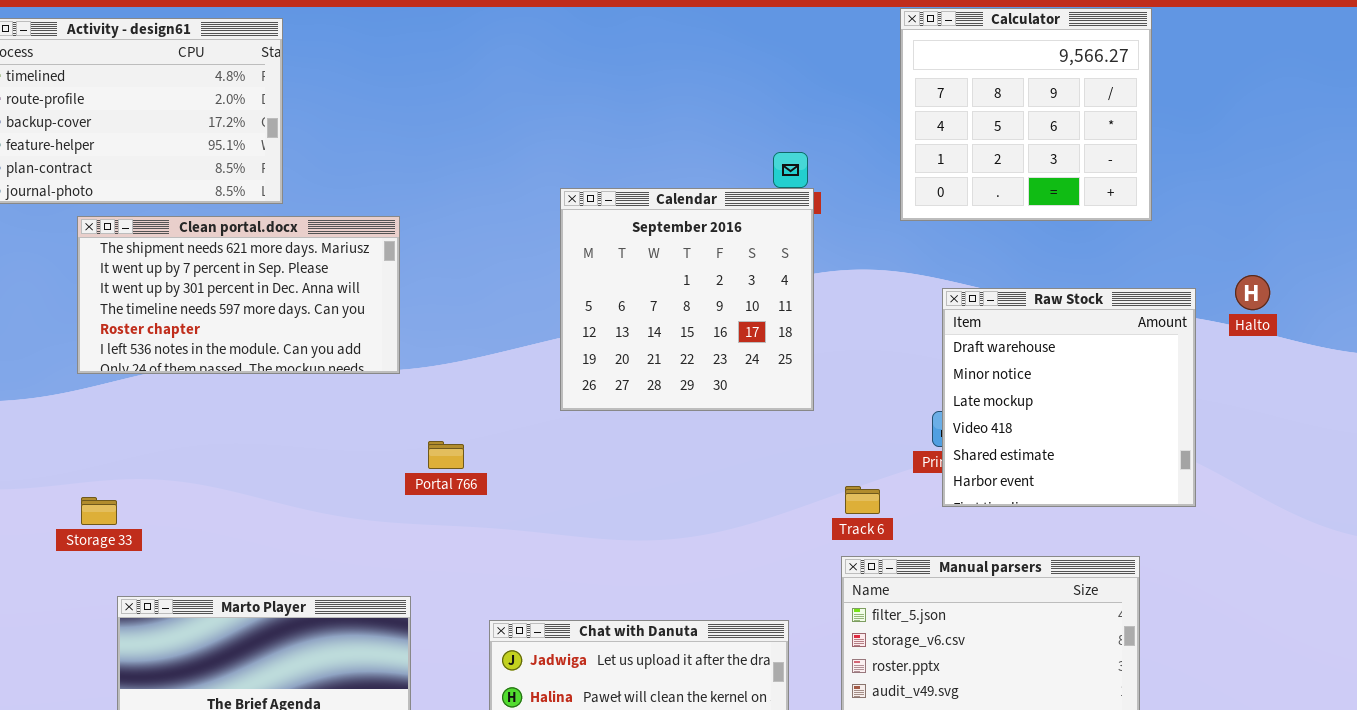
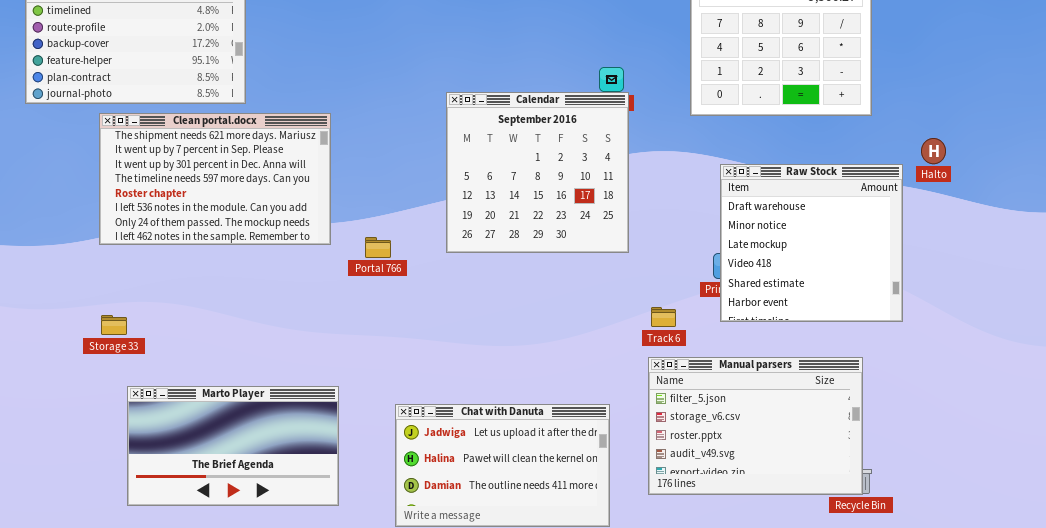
Clean portal.docx: [77,216,400,374] -> [99,113,331,245], resized
Halto: [1235,275,1270,310] -> [921,138,946,164], moved
Portal 766: [428,441,464,469] -> [365,237,391,258], moved

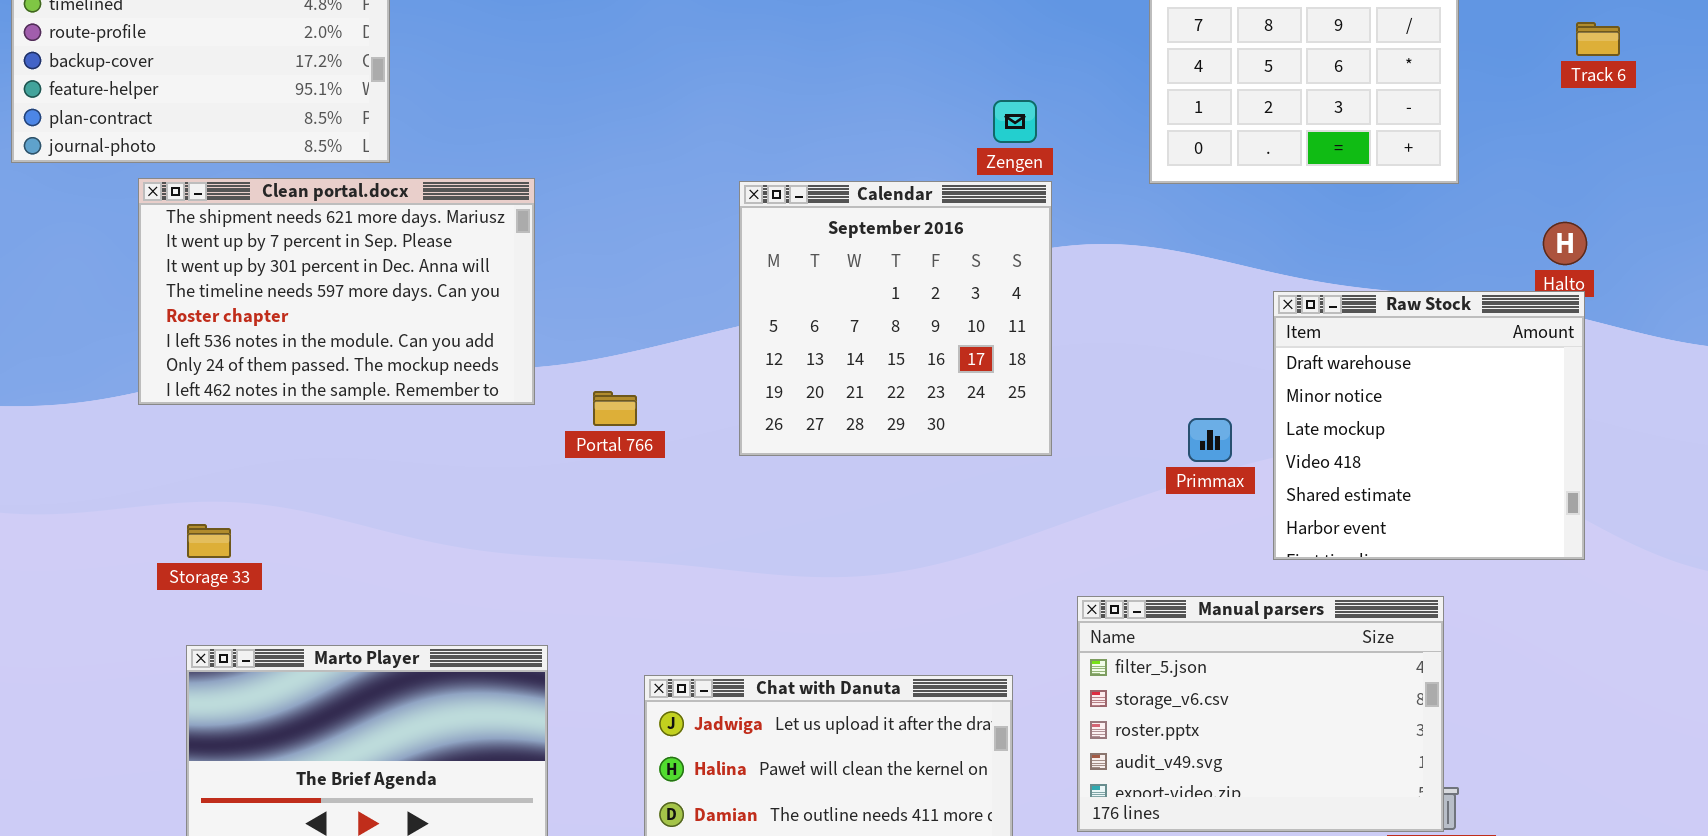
Calendar: [446,92,629,253] -> [739,181,1052,456], moved
Raw Stock: [720,164,903,322] -> [1273,291,1585,560], moved
Track 6: [651,307,676,327] -> [1576,22,1620,56], moved
Storage 33: [101,315,127,335] -> [187,524,231,558], moved

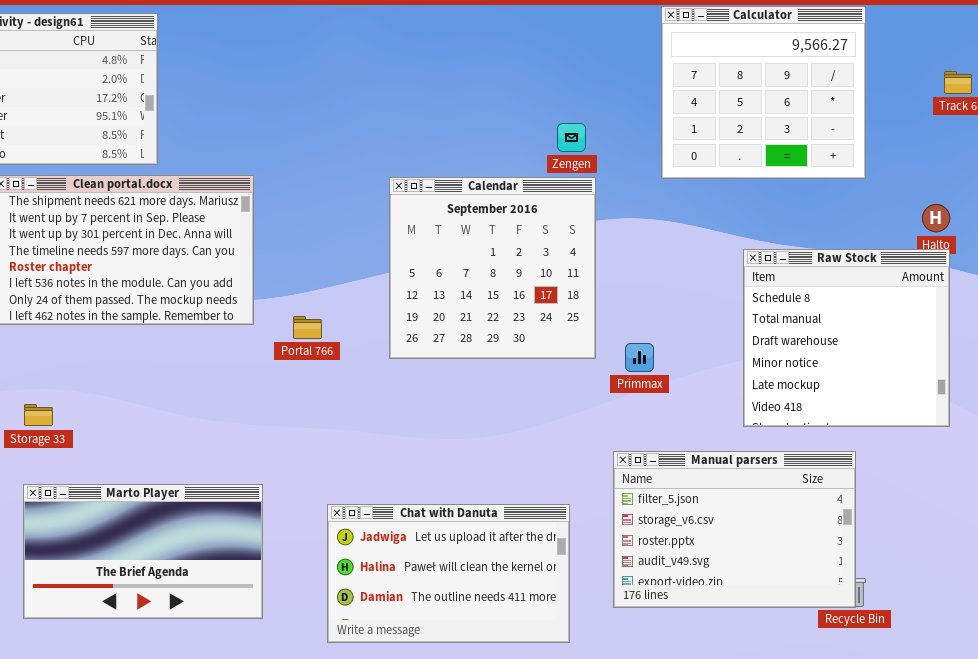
Raw Stock: [1273,291,1585,560] -> [743,249,950,427], scrolled up 2 rows
Primmax: [1188,418,1232,462] -> [625,343,654,372], moved

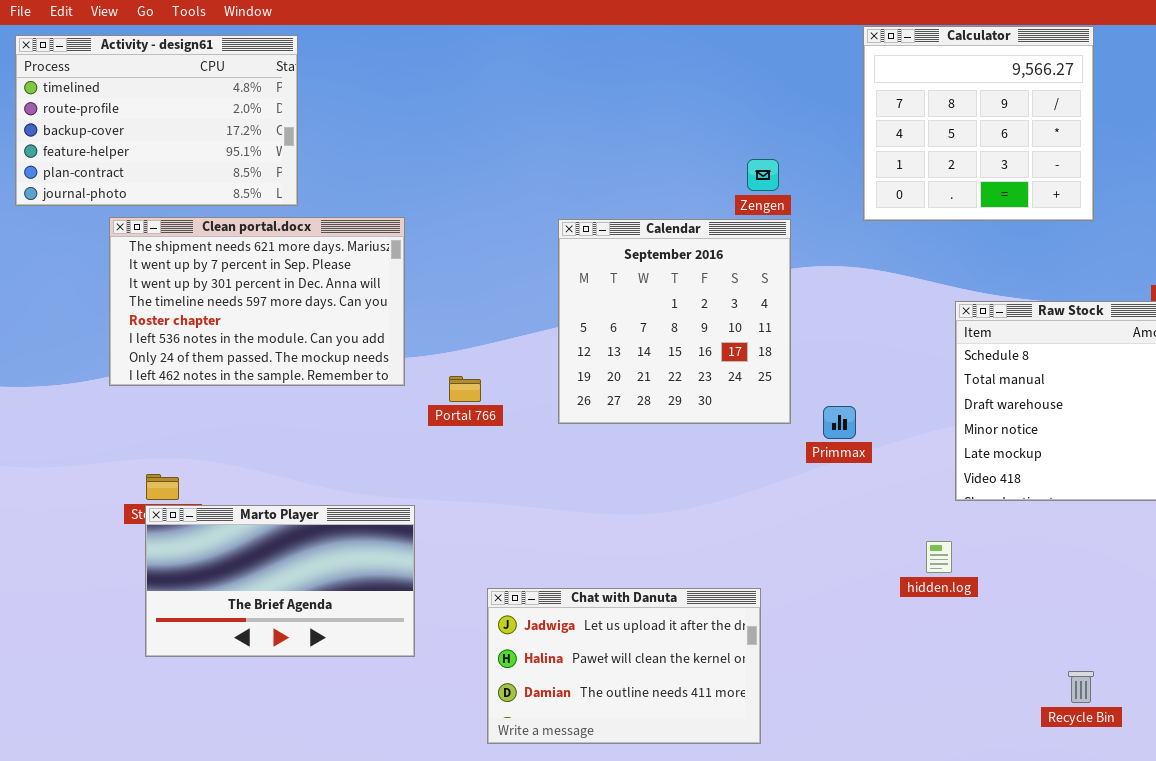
Manual parsers: [613,451,856,608] -> none, closed
Marto Player: [23,484,263,619] -> [145,505,415,657], moved

